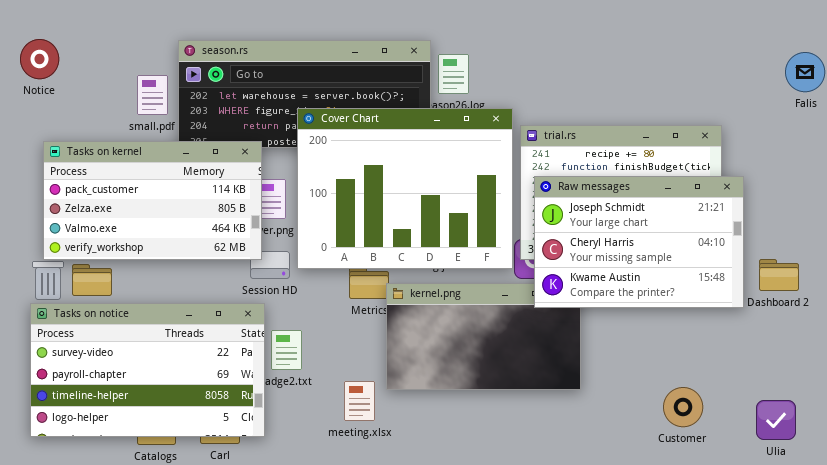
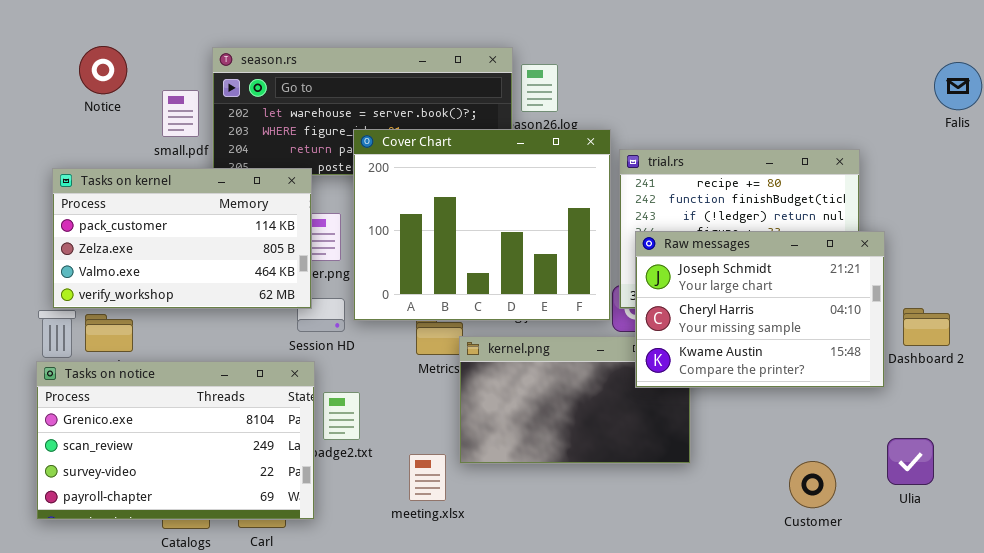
Notice: [20,39,59,79] -> [79,46,127,94], moved
Raw messages: [534,176,744,308] -> [635,231,885,388], moved
Tasks on notice: [30,303,265,437] -> [36,361,315,520], scrolled up 2 rows
Ulia: [756,400,796,440] -> [887,438,934,485], moved

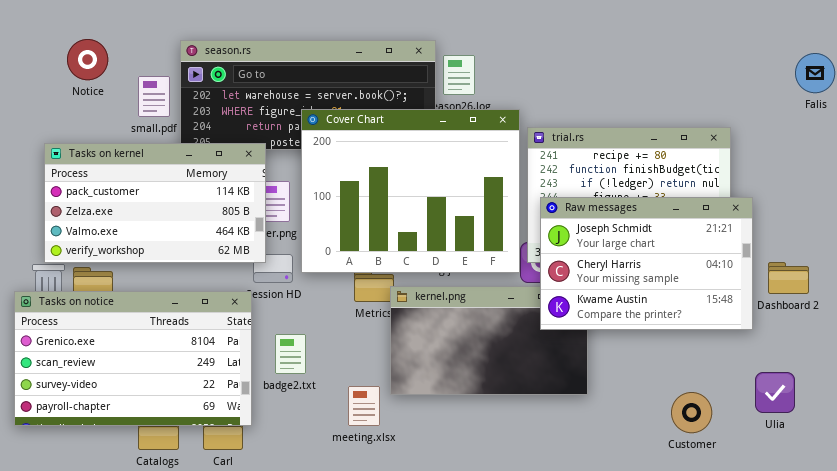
Tasks on notice: [36,361,315,520] -> [14,291,252,426], moved

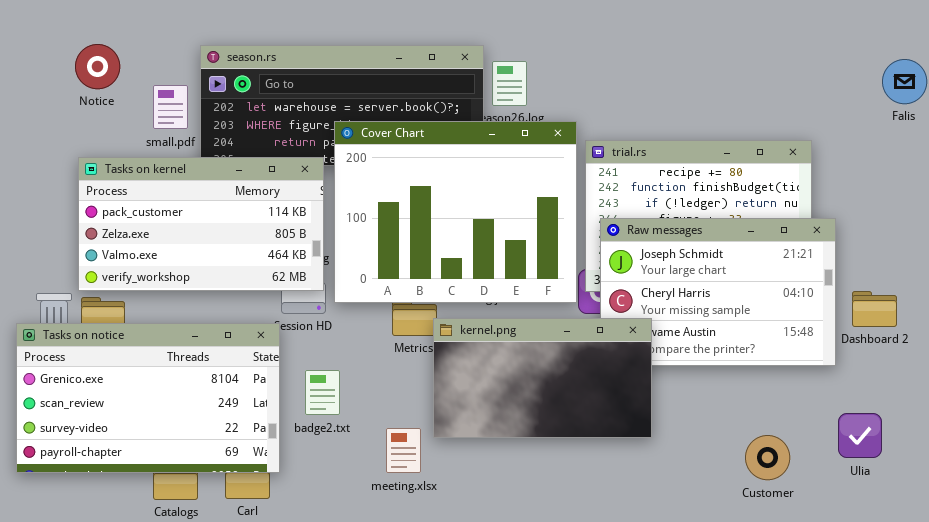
Tasks on kernel: [44,143,266,263] -> [78,157,324,291], moved
kernel.png: [390,286,588,395] -> [433,318,652,438], raised

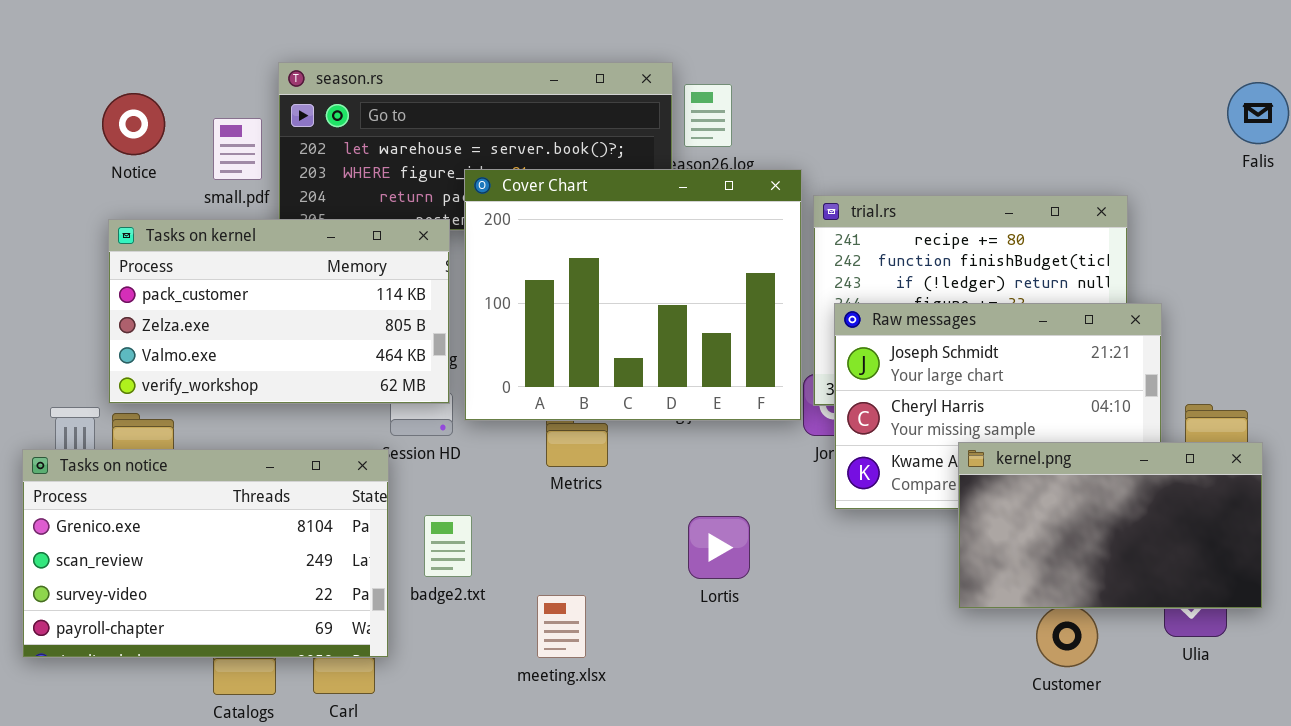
Notice: [75,44,120,89] -> [102,93,165,155], moved
kernel.png: [433,318,652,438] -> [958,442,1263,609], moved

